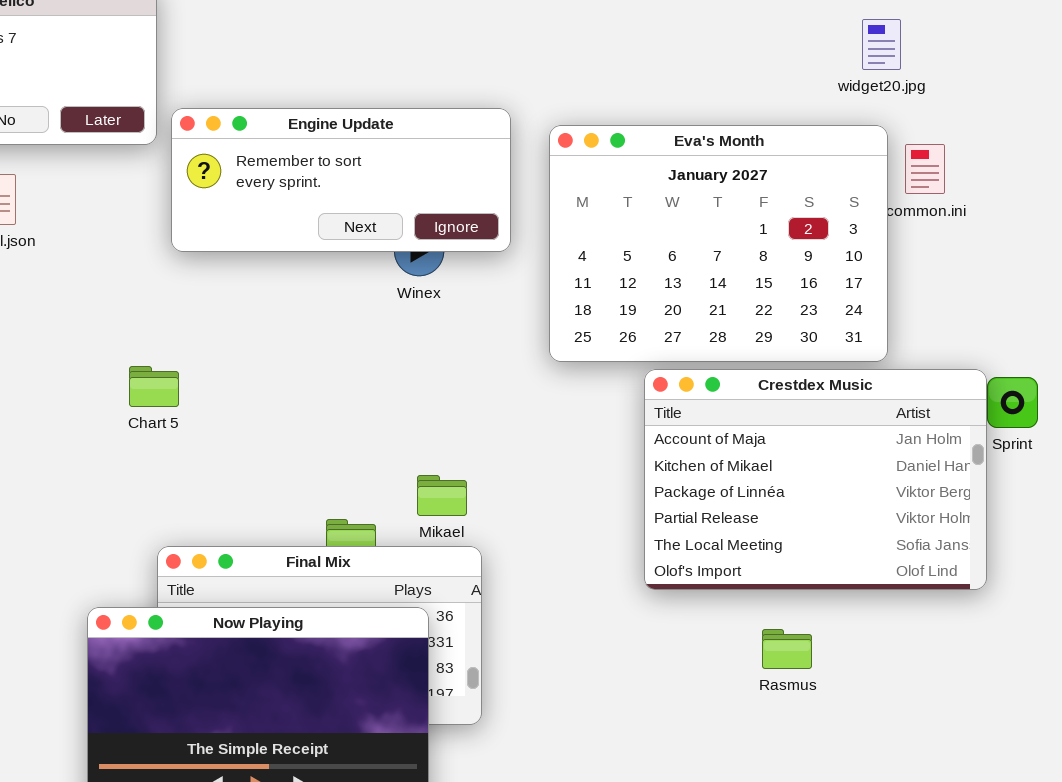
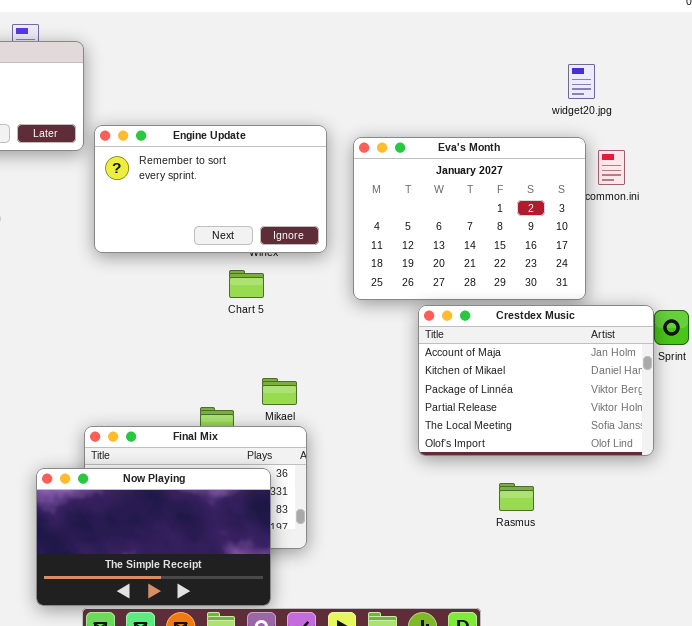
Engine Update: [171,108,511,252] -> [94,125,327,253], resized
Chart 5: [129,366,179,407] -> [229,270,264,298], moved

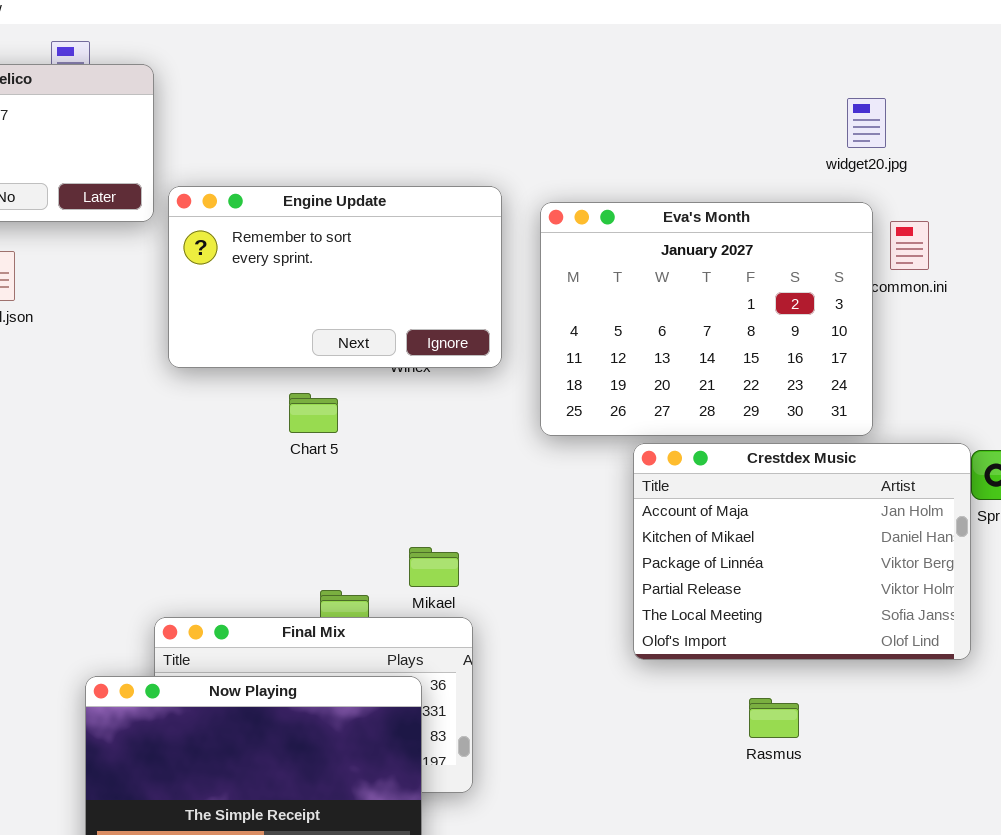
Chart 5: [229,270,264,298] -> [289,393,338,433], moved

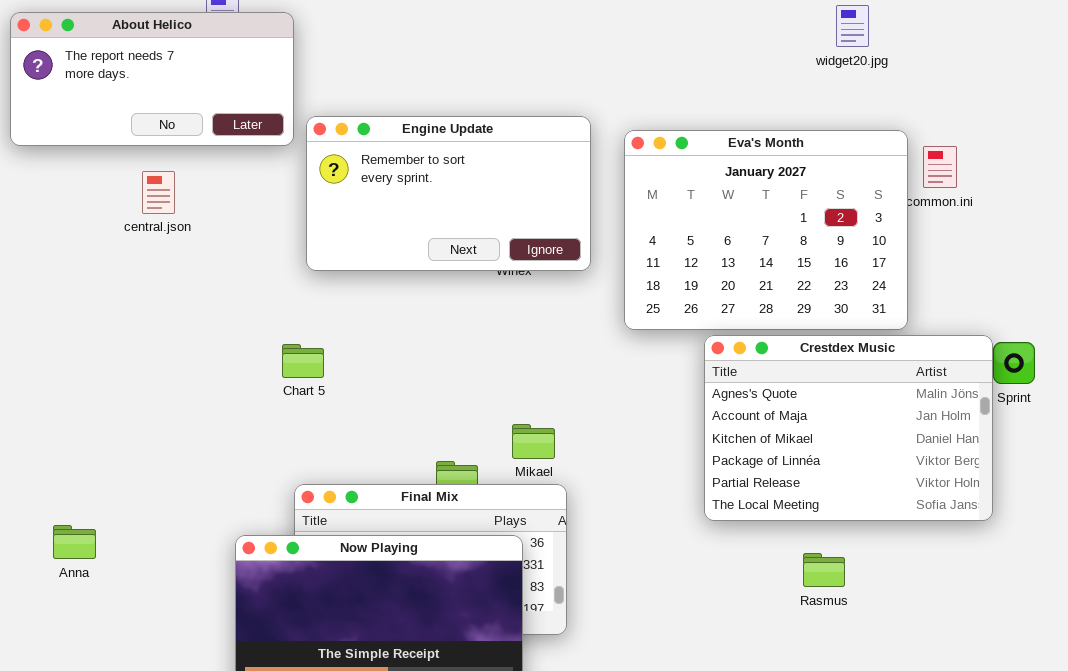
widget20.jpg: [847,98,886,148] -> [836,5,869,47], moved
Chart 5: [289,393,338,433] -> [282,344,324,378], moved
Crestdex Music: [633,443,971,660] -> [704,335,993,521], scrolled up 1 row

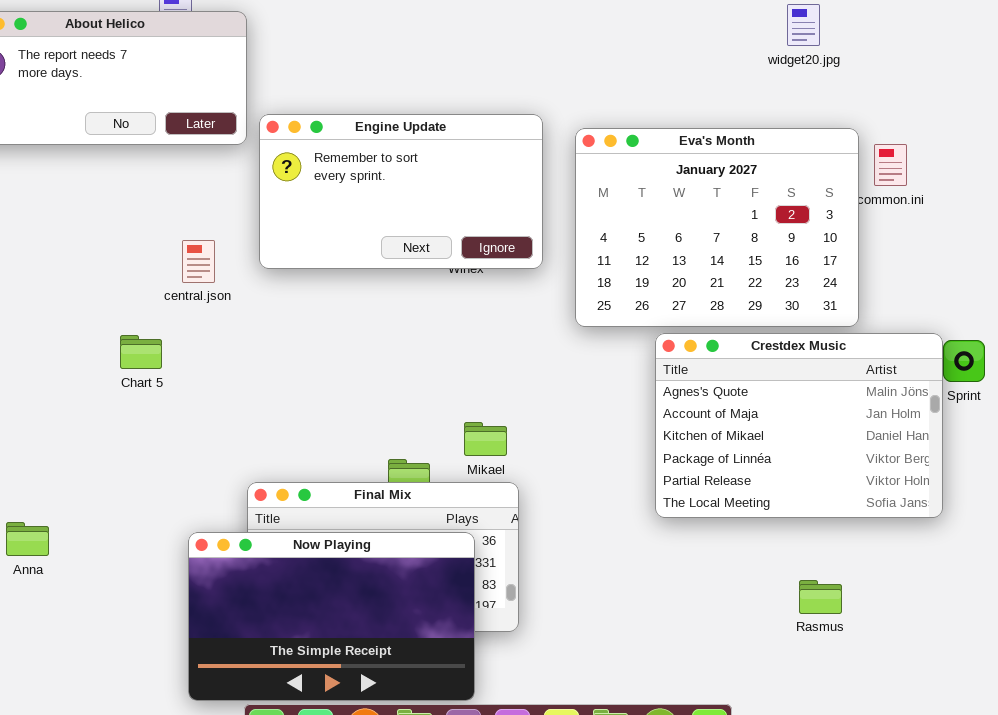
central.json: [142,171,175,214] -> [182,240,215,283], moved
Chart 5: [282,344,324,378] -> [120,335,162,369], moved
Rasmus: [803,553,845,587] -> [799,580,842,614], moved

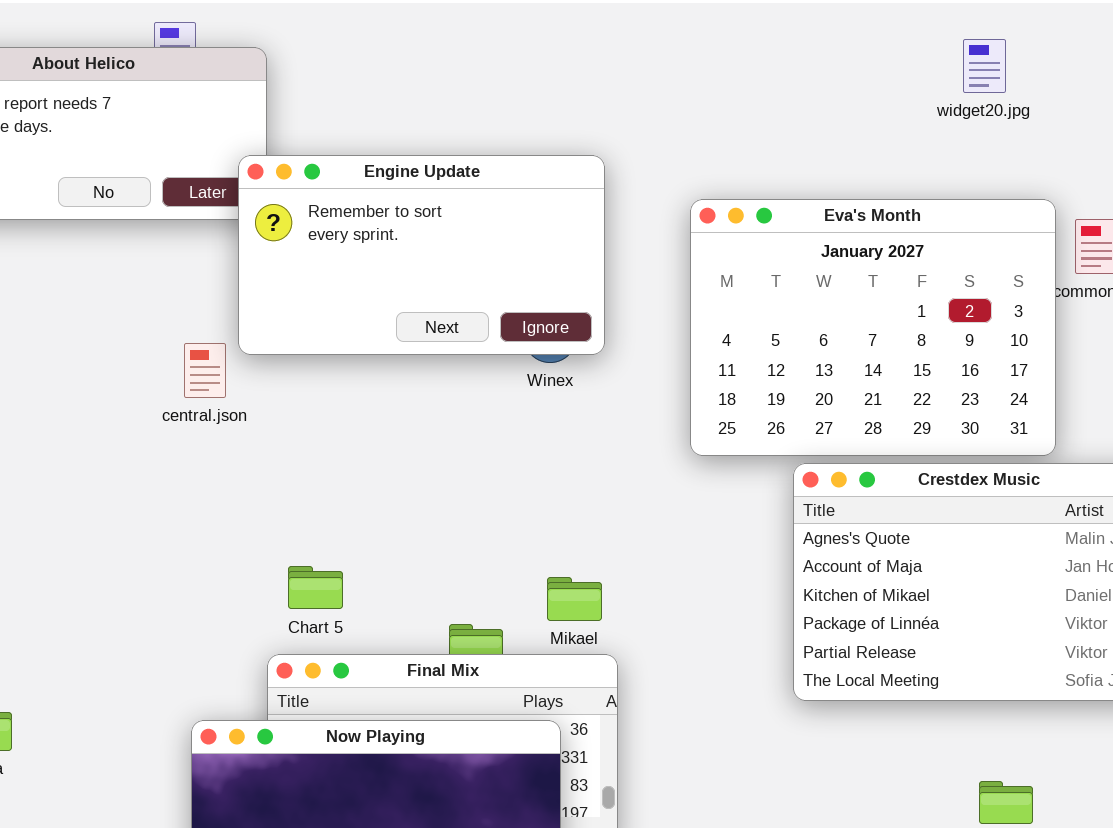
Engine Update: [259,114,543,269] -> [238,155,605,355], moved
Chart 5: [120,335,162,369] -> [288,566,343,609], moved

